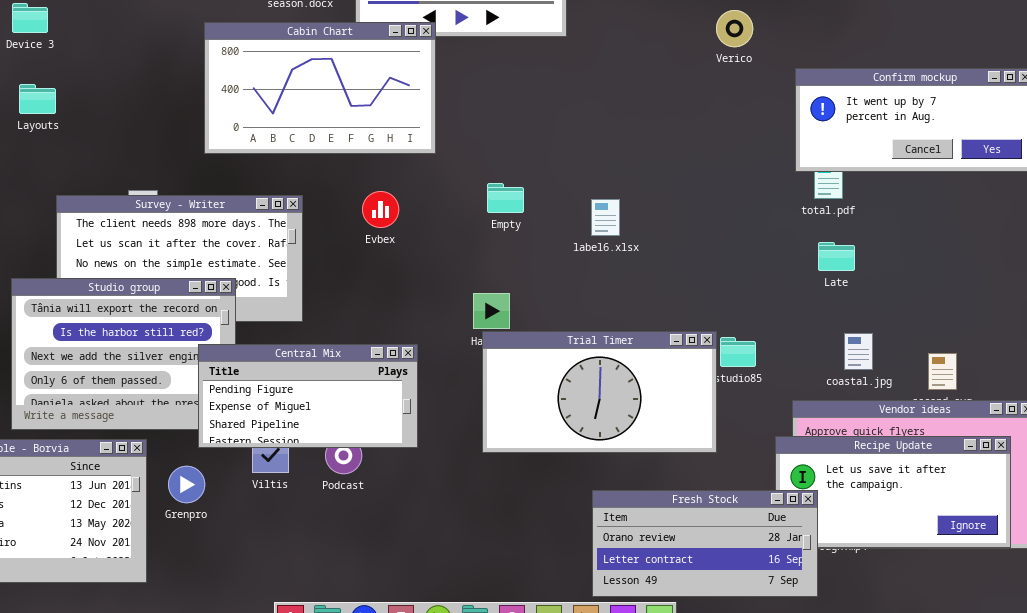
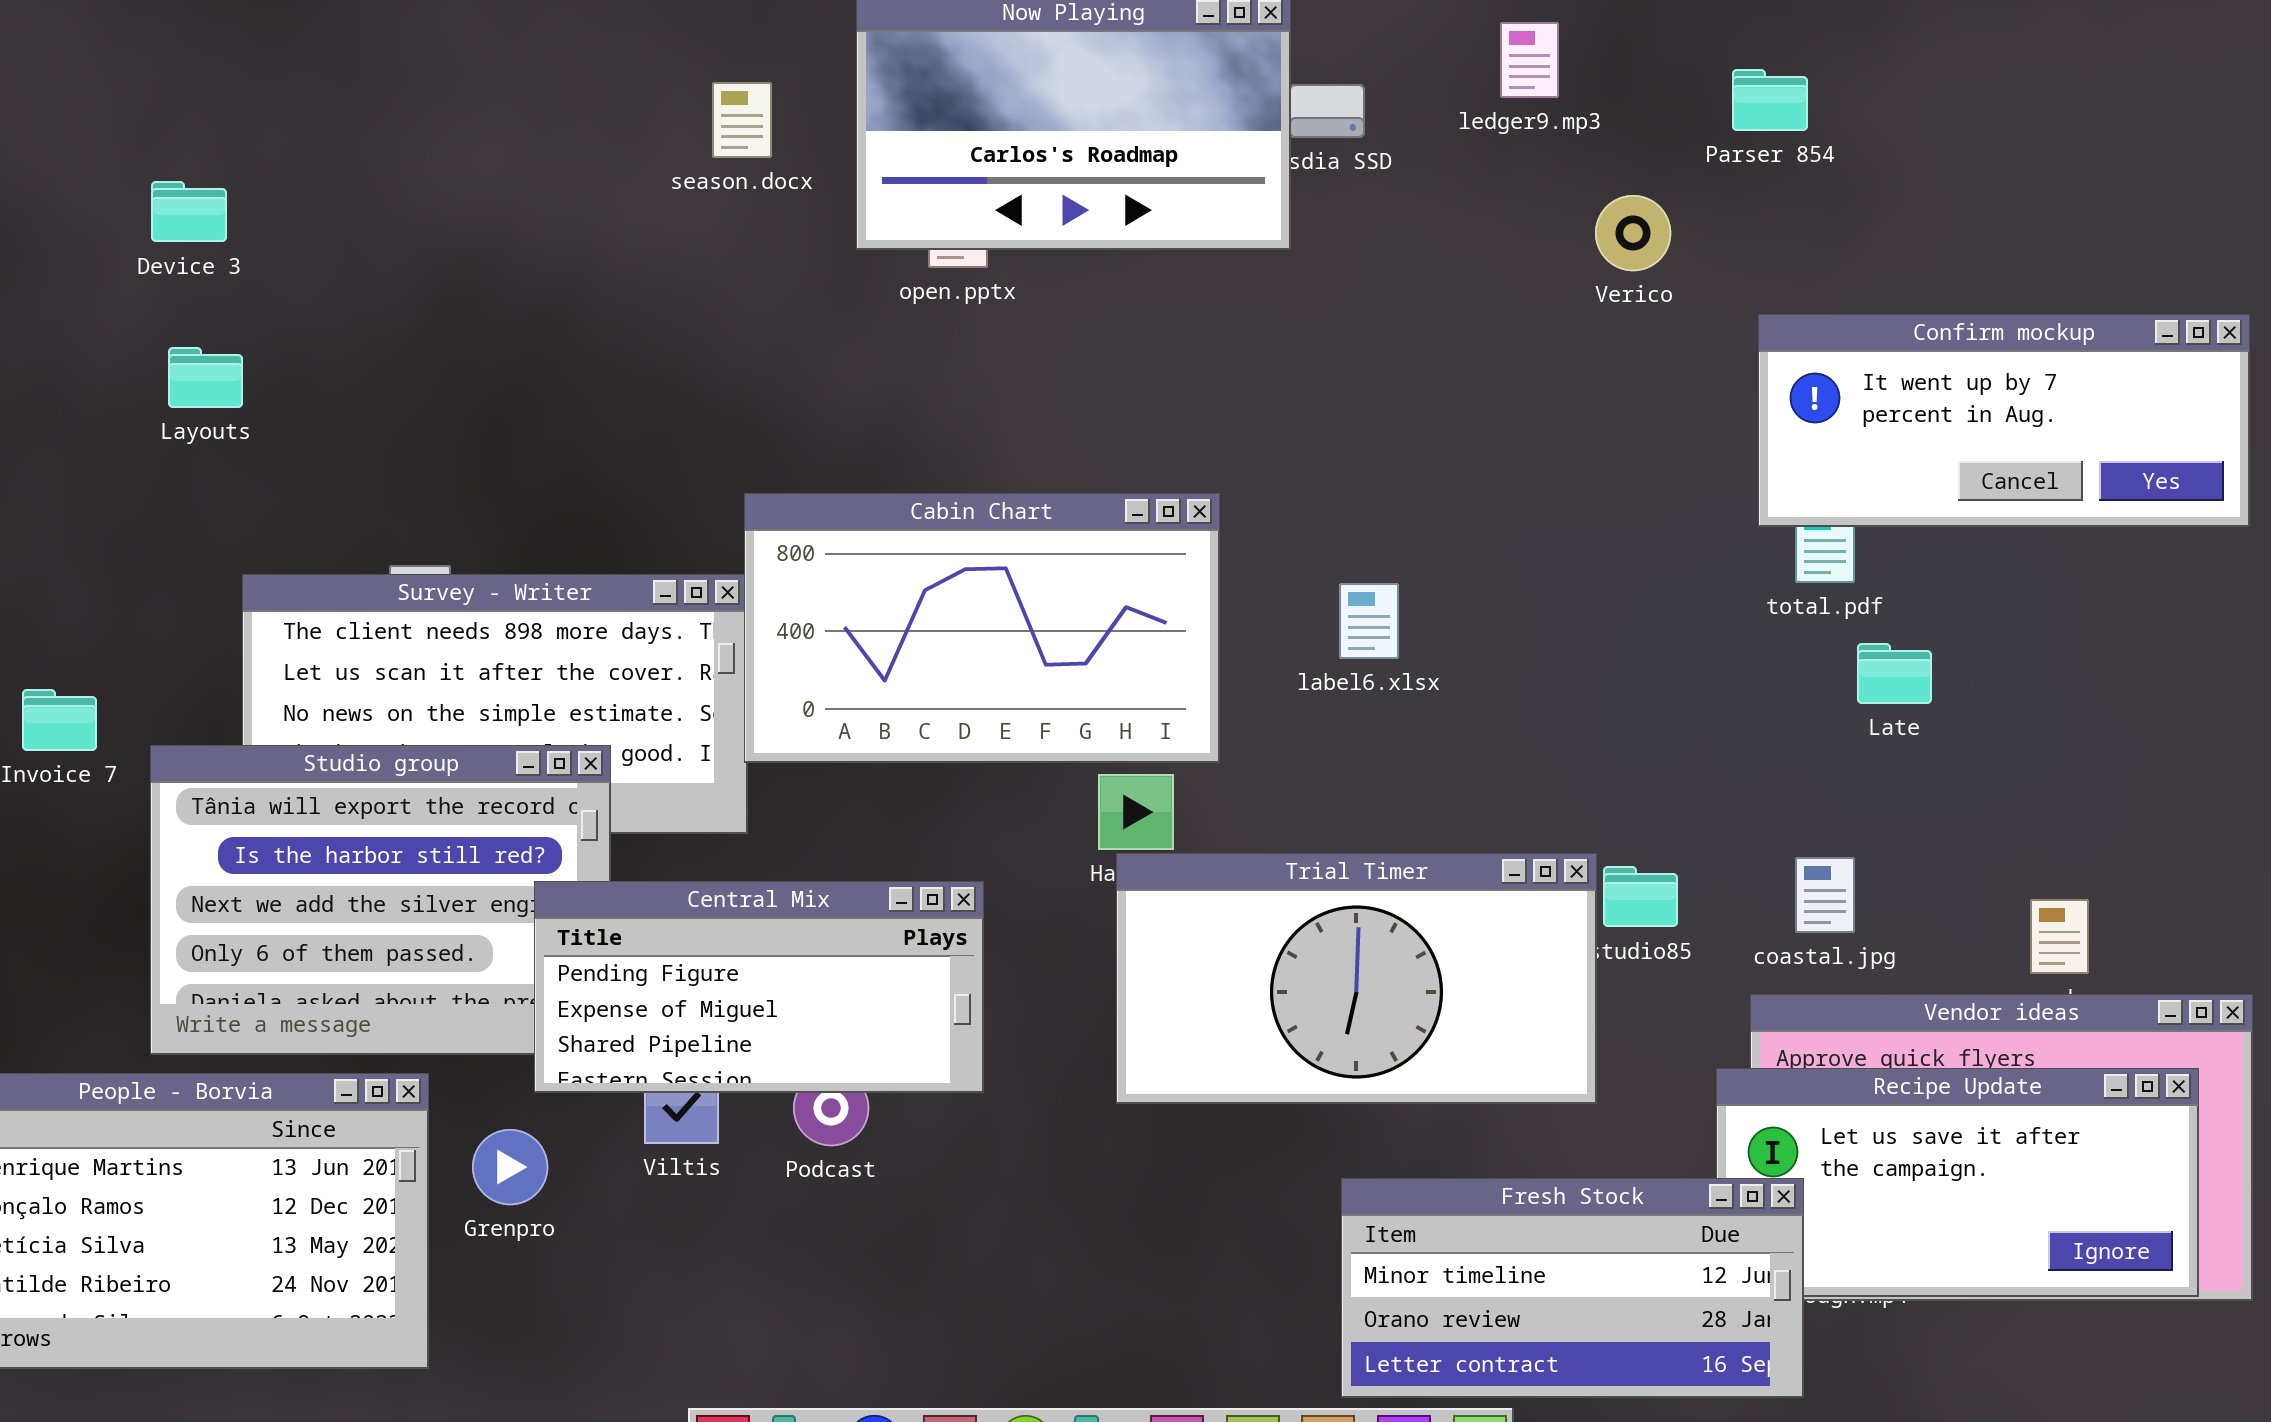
Cabin Chart: [204,22,436,154] -> [744,493,1220,763], moved
Late: [818,242,855,271] -> [1857,643,1932,704], moved
coastal.jpg: [844,333,873,370] -> [1795,857,1855,933], moved
Fresh Stock: [592,490,818,597] -> [1341,1178,1804,1398], scrolled up 1 row

